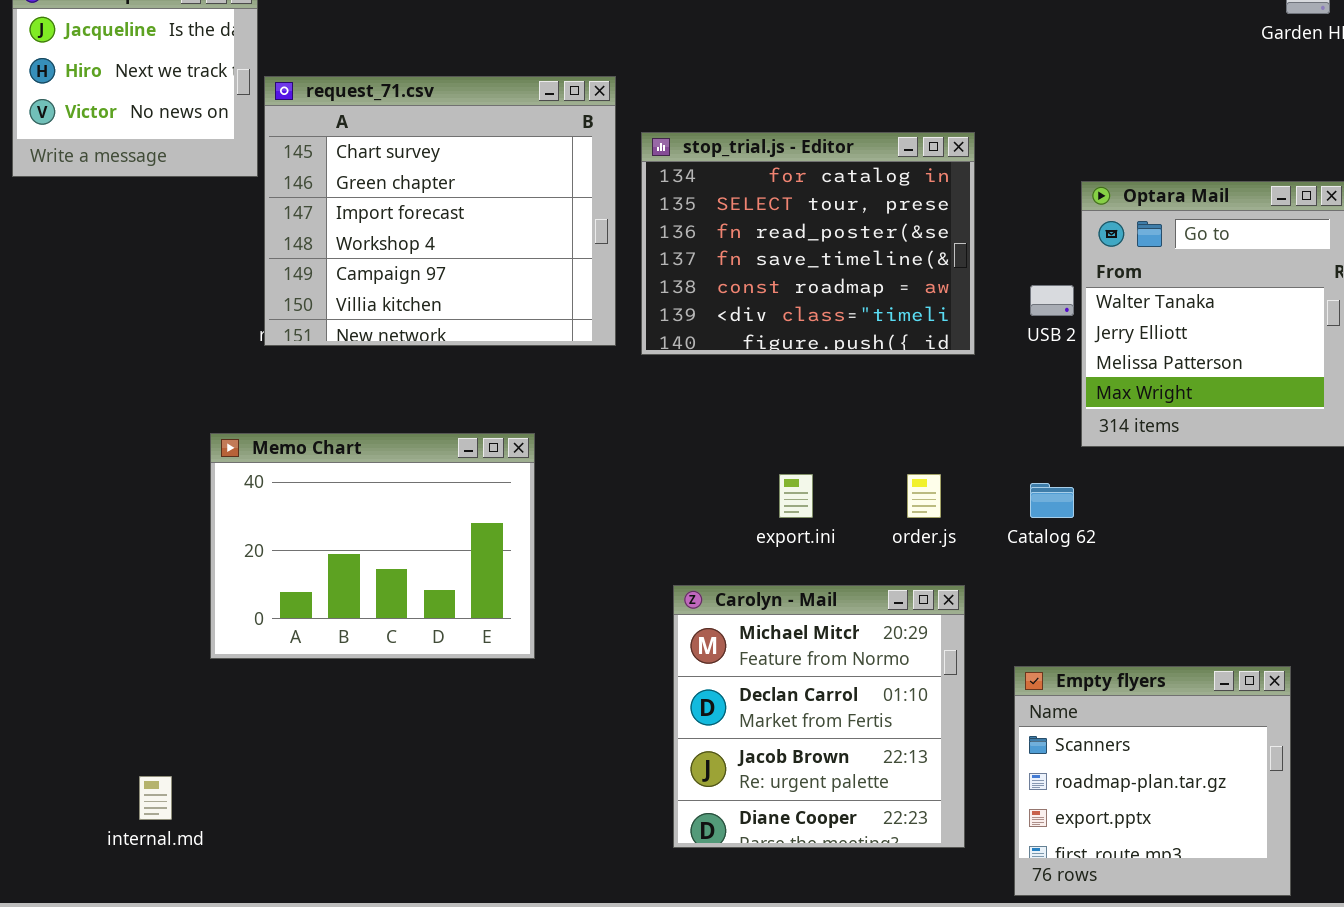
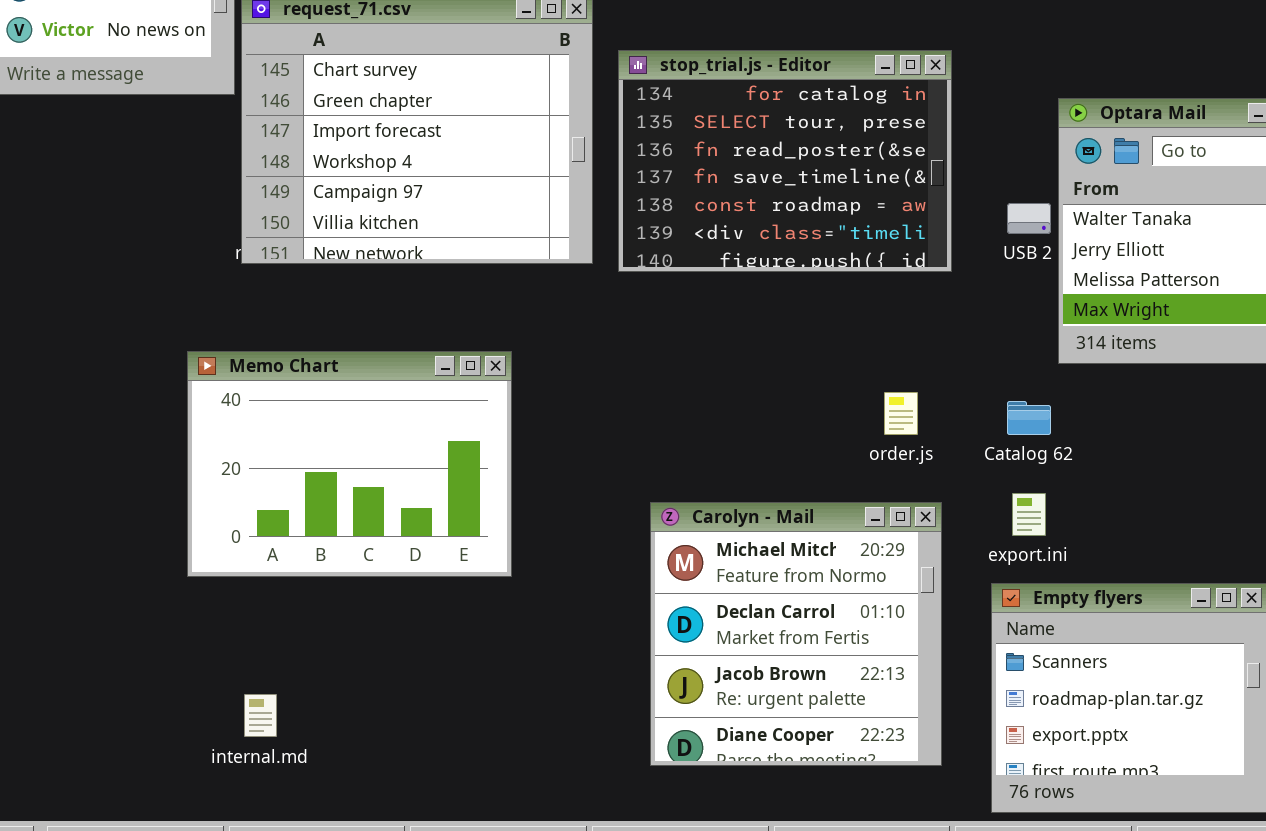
export.ini: [779,474,813,518] -> [1012,493,1046,536], moved
internal.md: [139,776,172,820] -> [244,694,277,737], moved

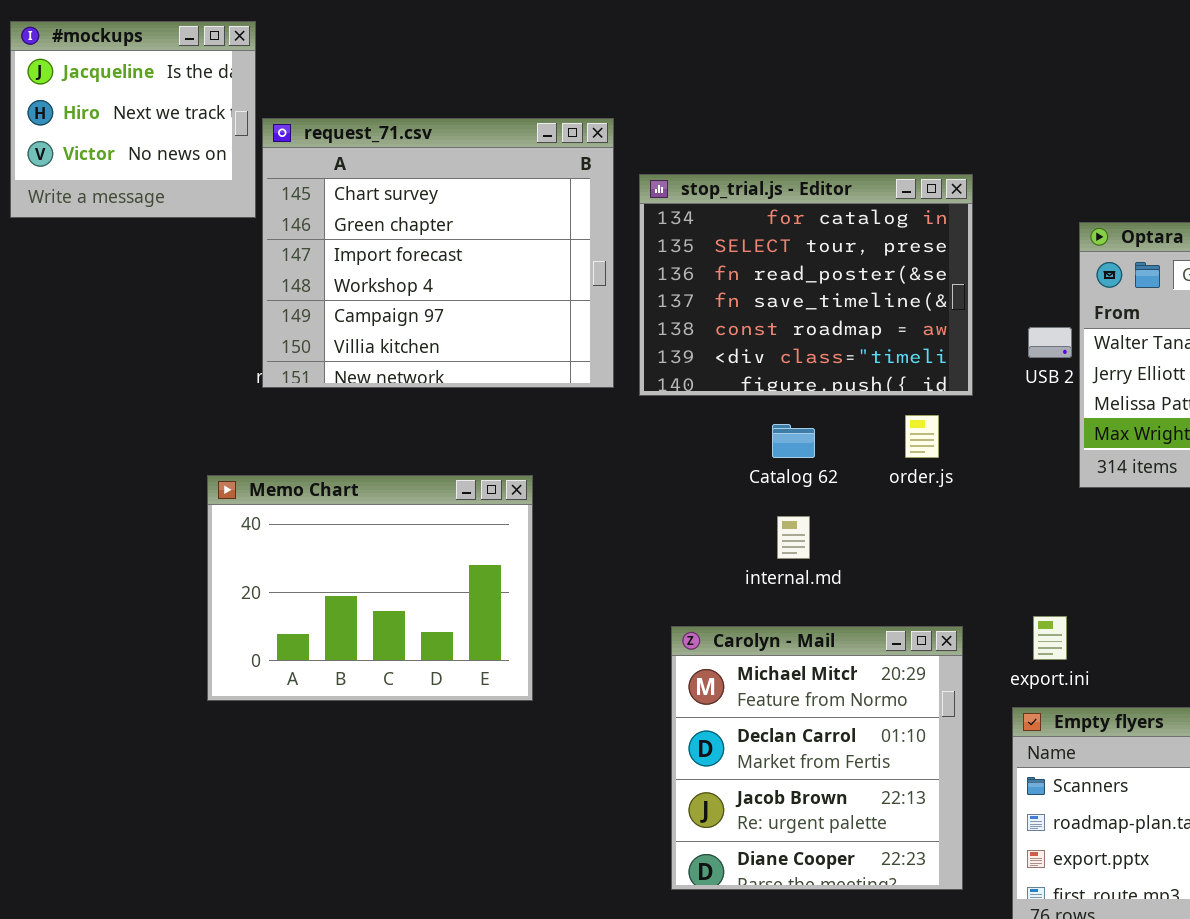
order.js: [884,392,918,435] -> [905,415,939,458], moved
Catalog 62: [1007,401,1051,435] -> [772,424,815,458], moved
internal.md: [244,694,277,737] -> [777,516,810,559], moved

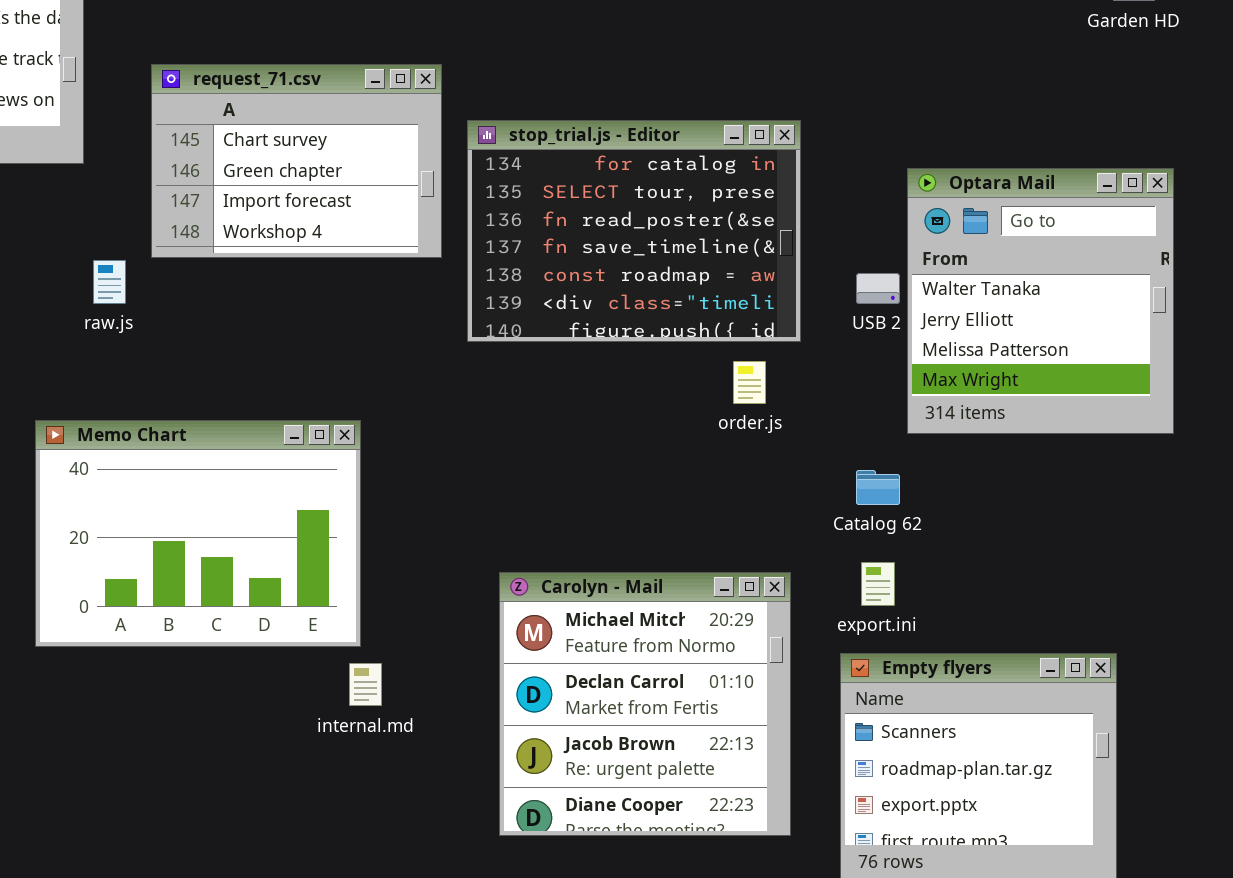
request_71.csv: [262,118,614,388] -> [151,64,442,258], resized
Catalog 62: [772,424,815,458] -> [856,470,900,505], moved
internal.md: [777,516,810,559] -> [349,663,382,706], moved

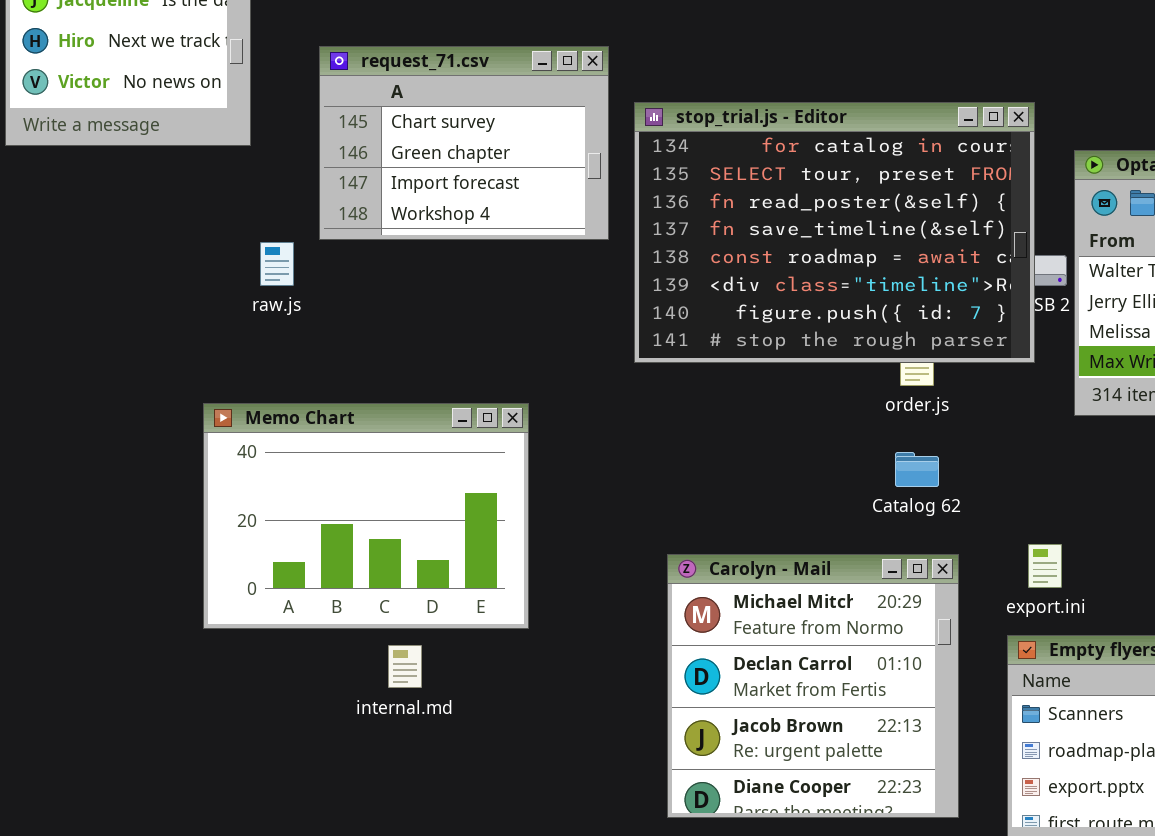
stop_trial.js - Editor: [467,120,801,342] -> [634,102,1035,363], resized
Catalog 62: [856,470,900,505] -> [895,452,939,487], moved
internal.md: [349,663,382,706] -> [388,645,422,688], moved

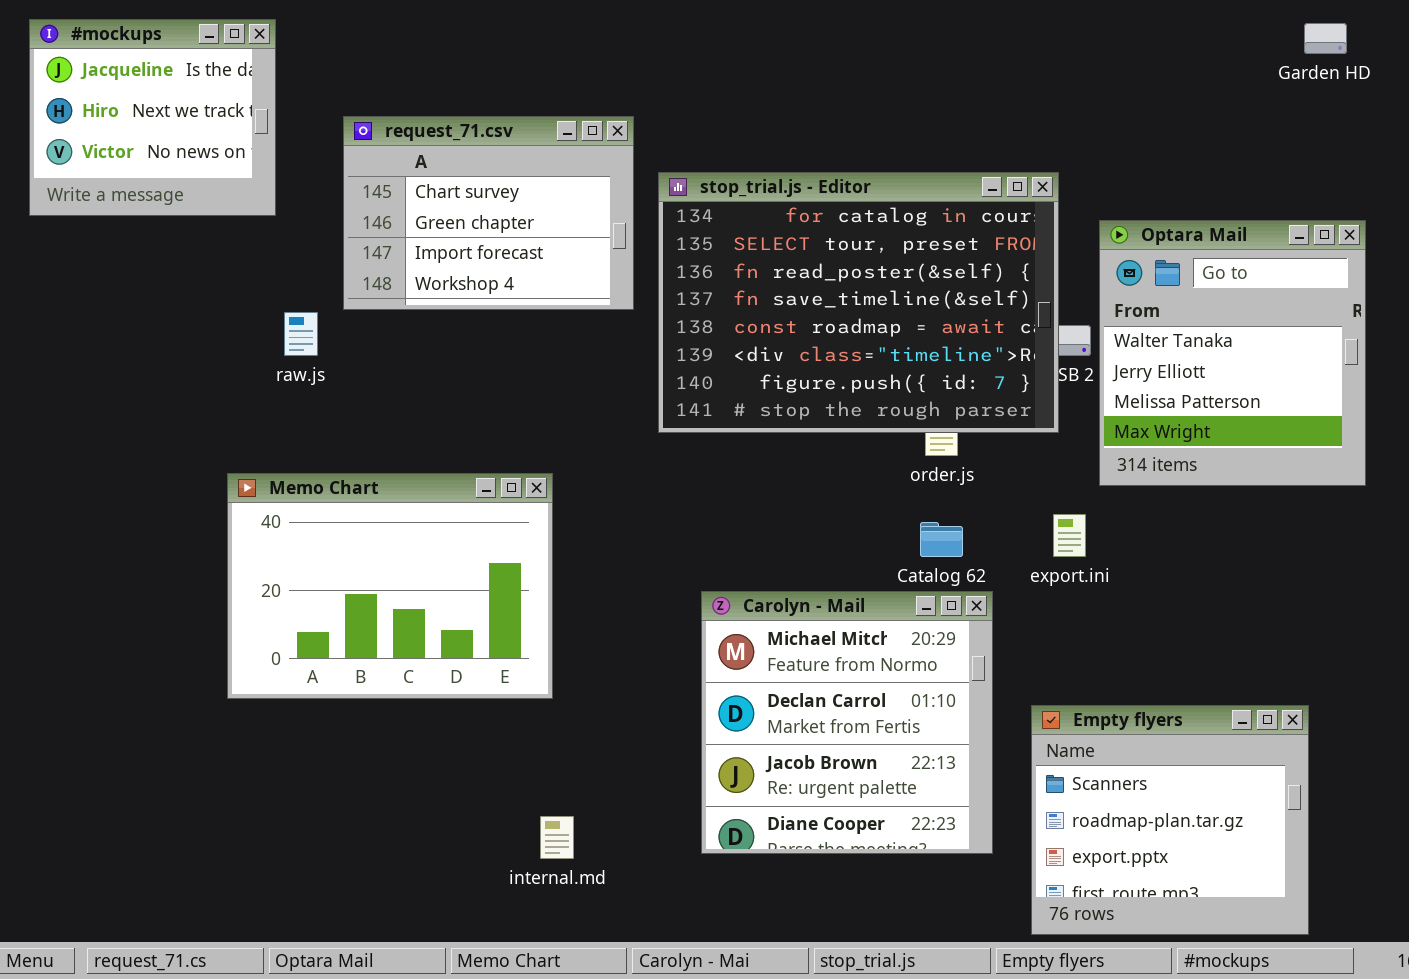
export.ini: [1028,544,1062,588] -> [1053,514,1086,557], moved
Carolyn - Mail: [667,554,959,818] -> [701,591,993,854], moved
internal.md: [388,645,422,688] -> [540,816,574,859], moved

